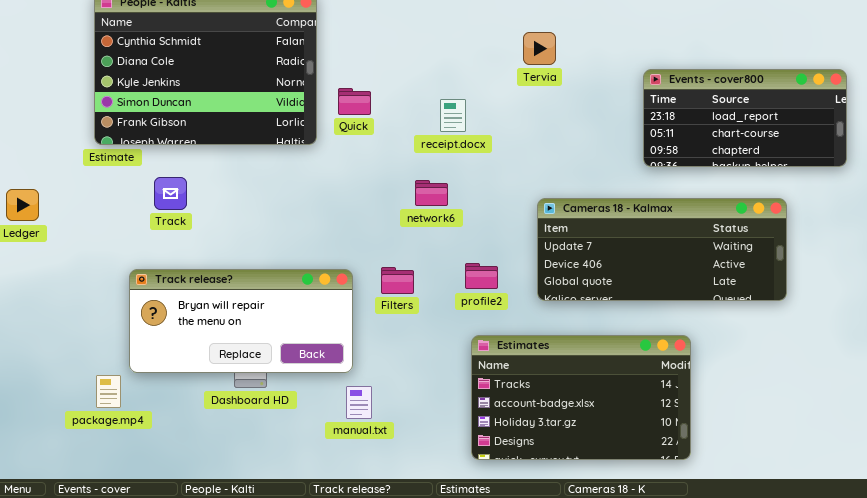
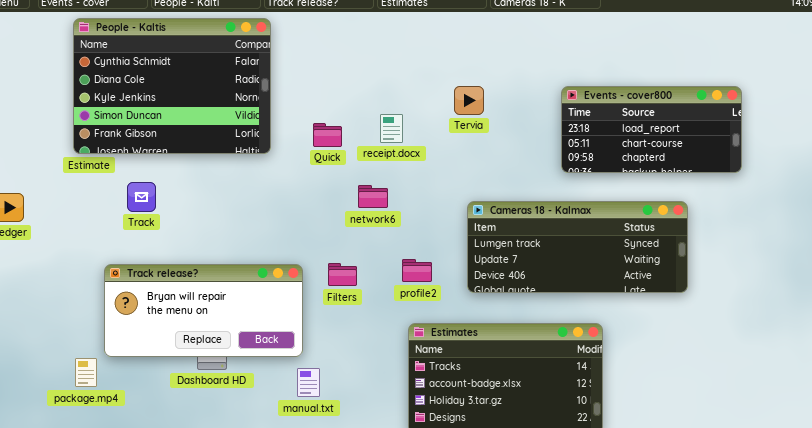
Tervia: [523,32,556,65] -> [454,86,484,115], moved
Quick: [338,88,371,115] -> [313,123,342,147], moved
Cameras 18 - Kalmax: [537,198,787,301] -> [467,201,688,293], scrolled up 1 row

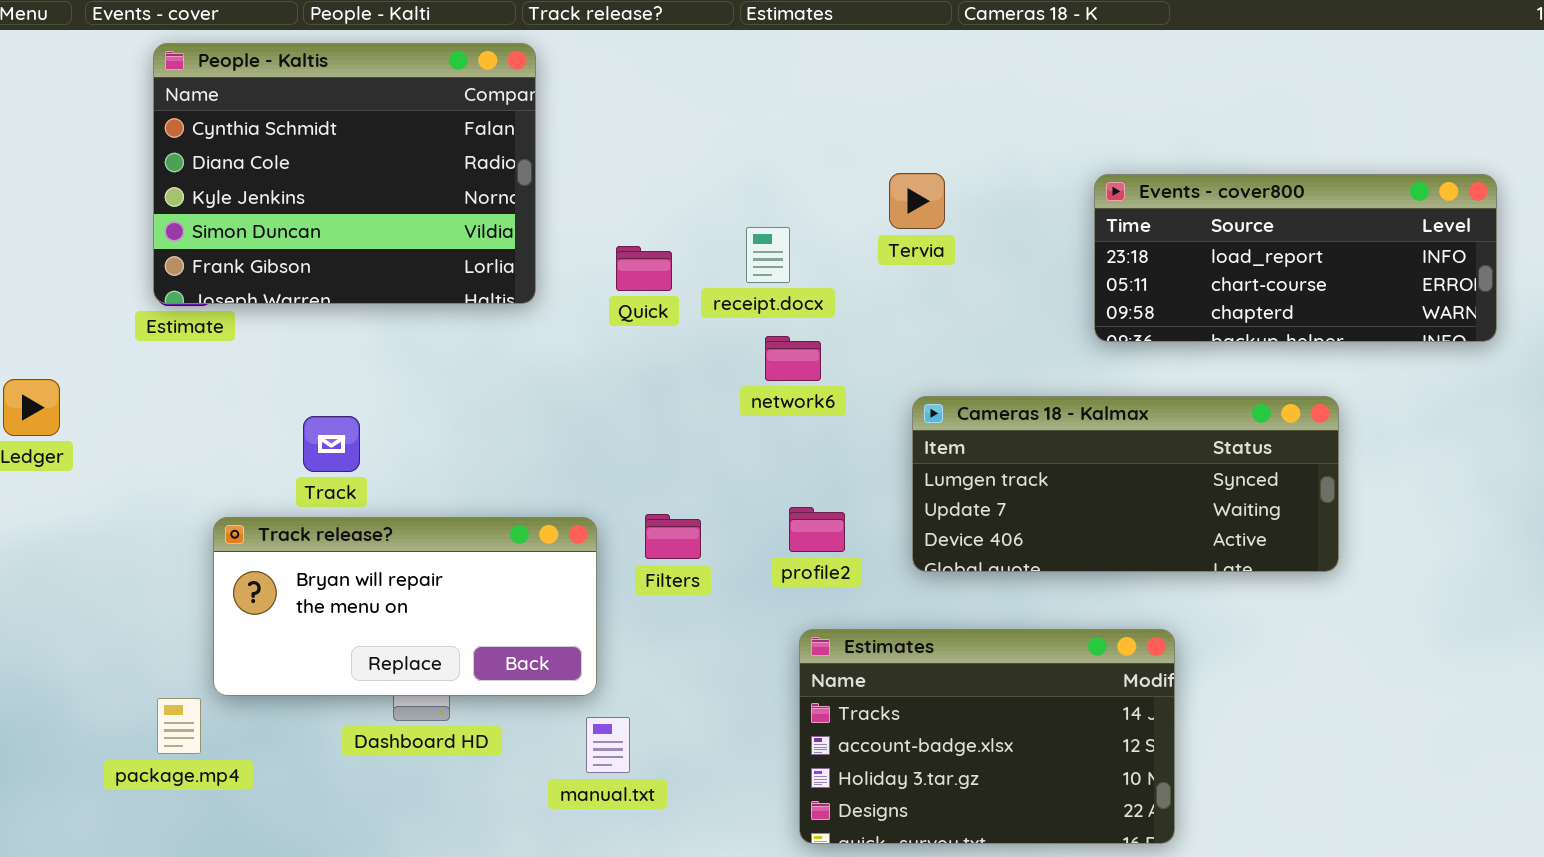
Events - cover800: [561,86,742,173] -> [1094,174,1497,342], resized
Track: [127,182,156,212] -> [303,416,360,472], moved
network6: [358,185,388,208] -> [765,336,821,381], moved

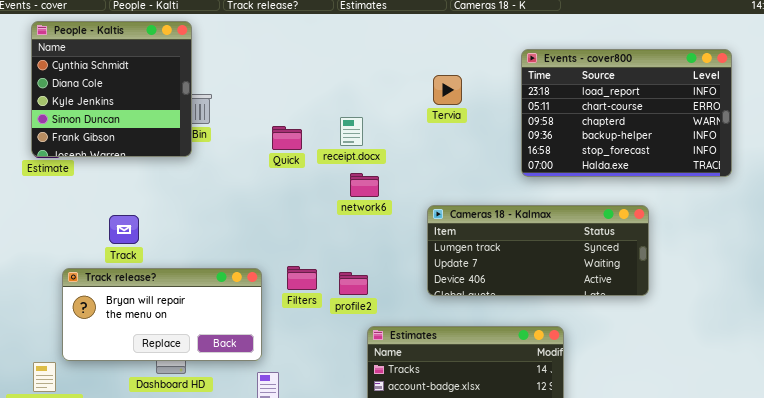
People - Kaltis: [153,43,536,304] -> [31,21,192,157], resized
Tervia: [889,173,945,229] -> [433,75,462,105], moved
Events - cover800: [1094,174,1497,342] -> [521,49,732,177], resized
profile2: [789,507,845,552] -> [339,272,368,295], moved

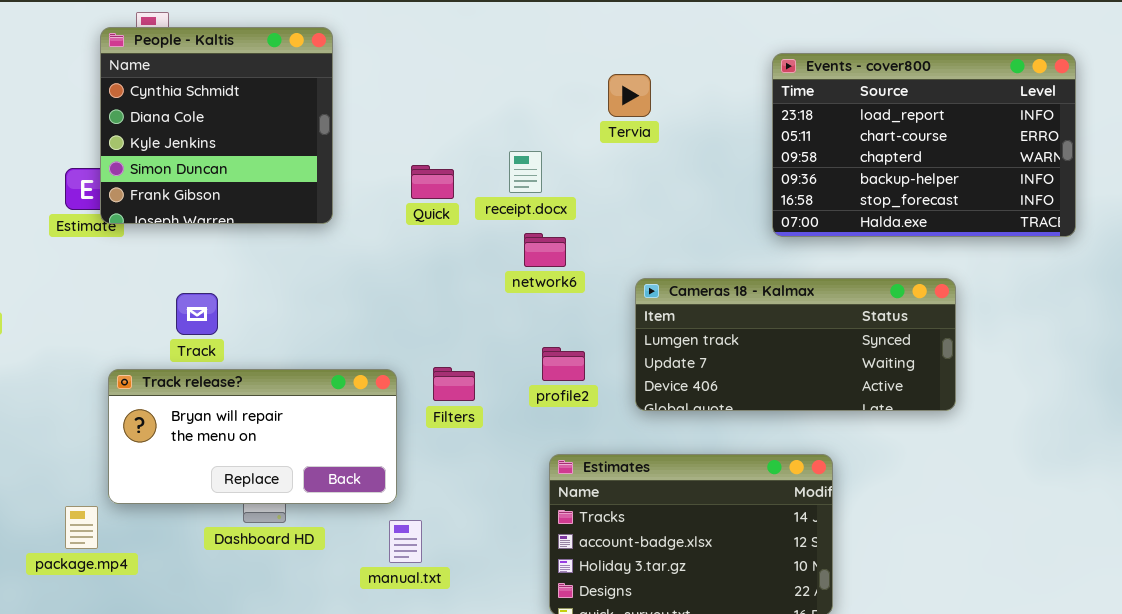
People - Kaltis: [31,21,192,157] -> [100,27,333,224], moved
Tervia: [433,75,462,105] -> [608,74,651,117], moved
profile2: [339,272,368,295] -> [542,347,585,381], moved

